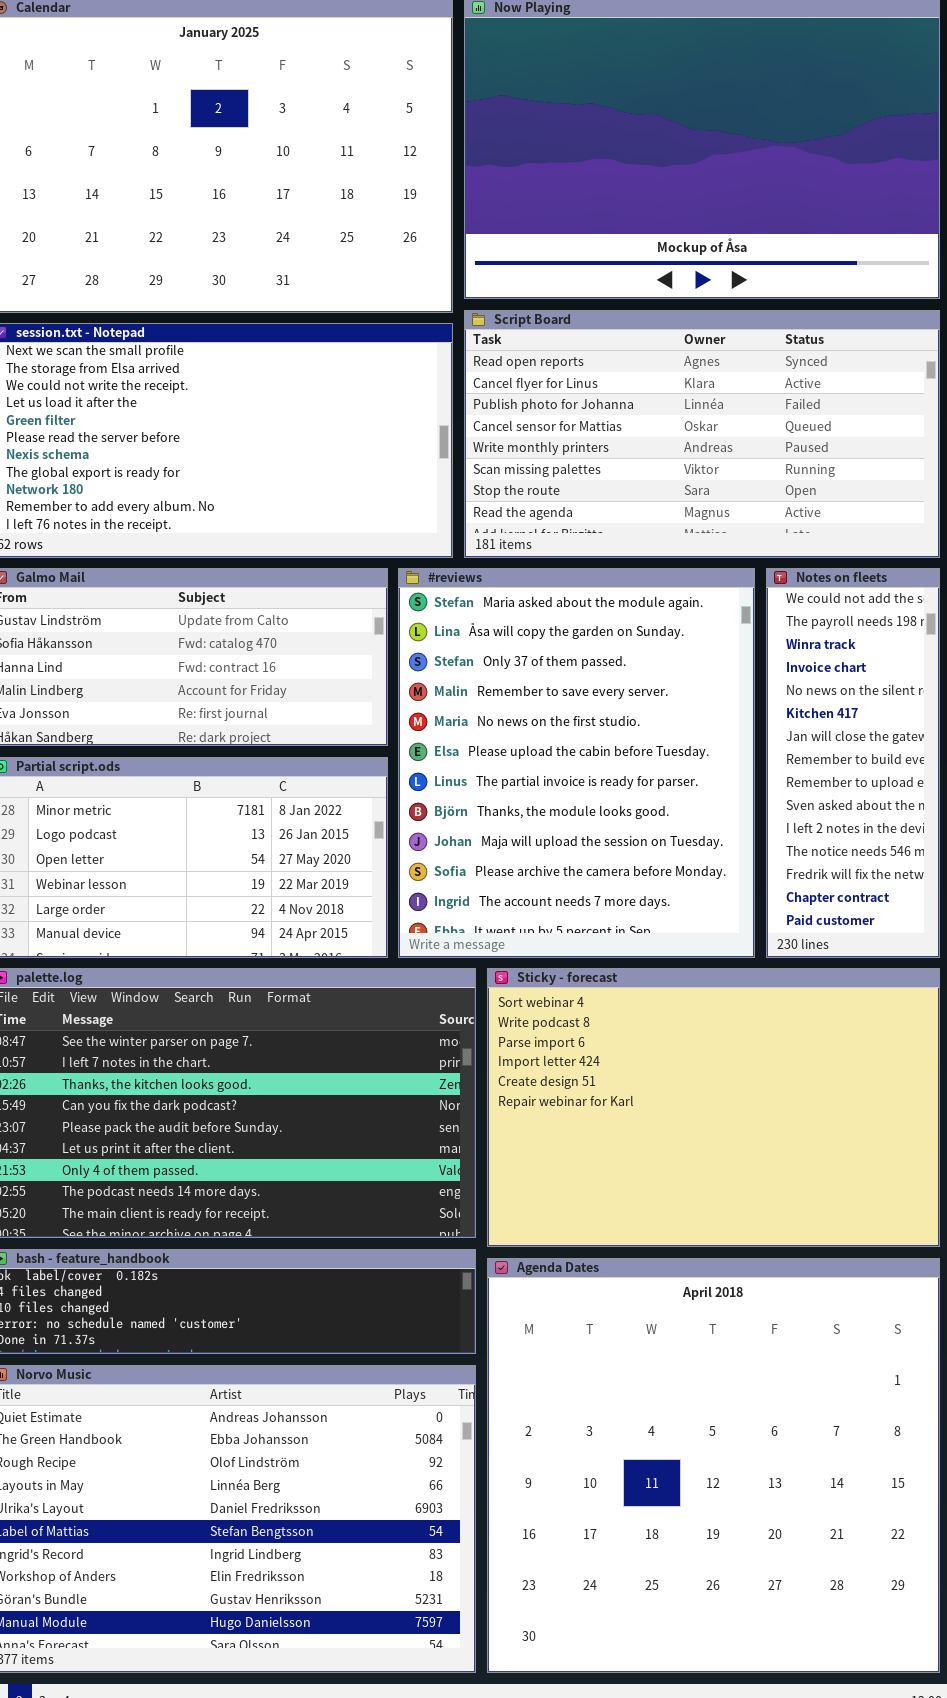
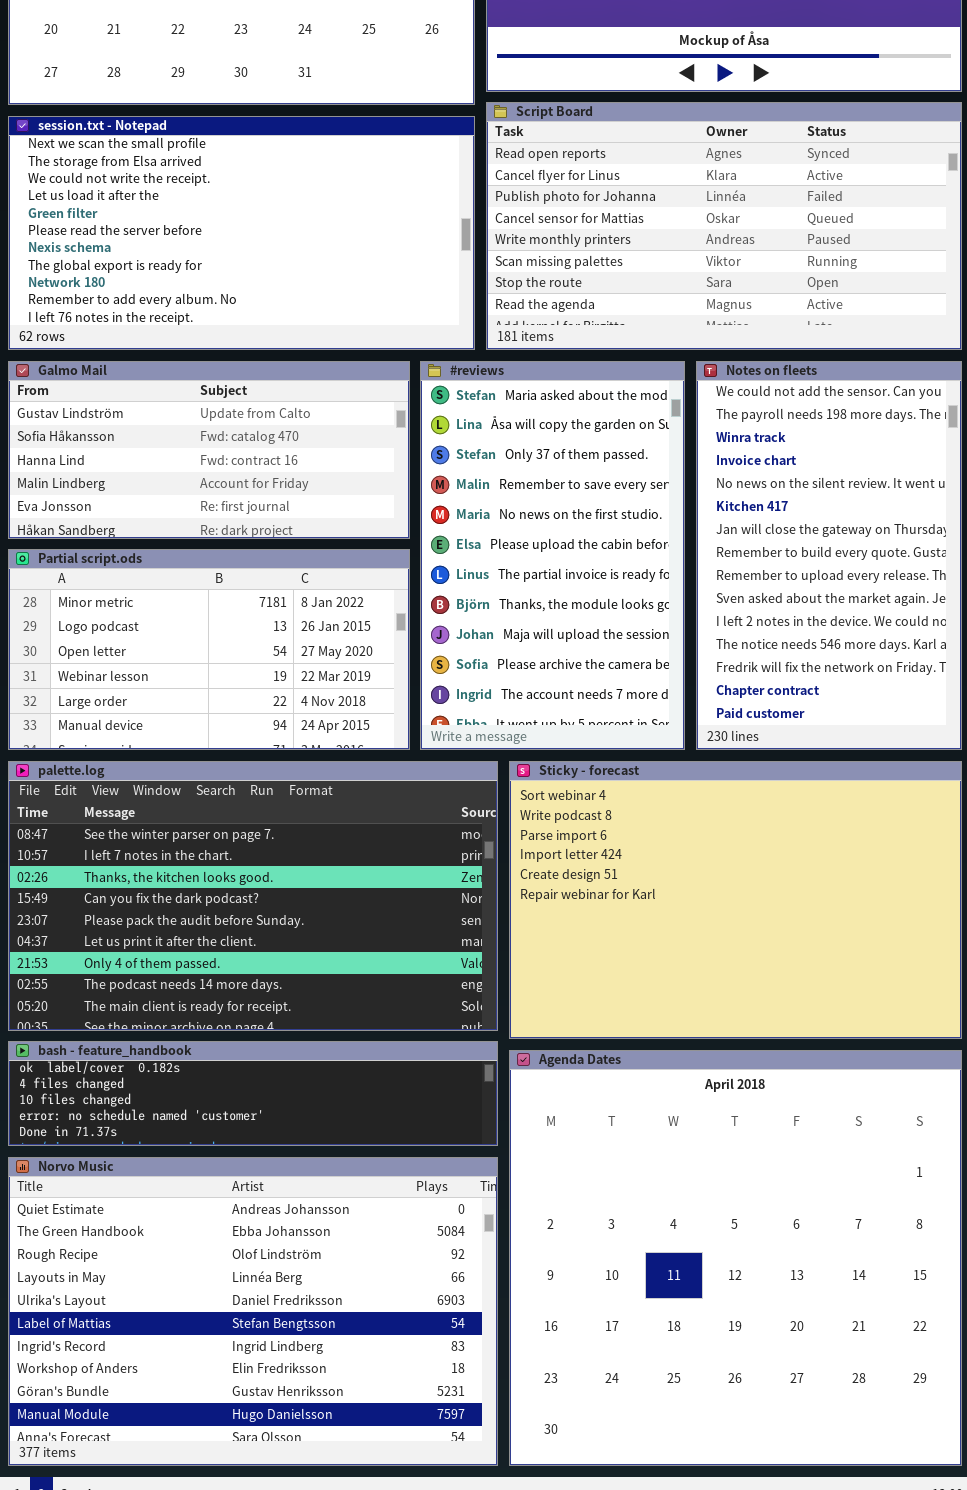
#reviews: [398,568,755,958] -> [420,361,685,750], resized
Notes on fleets: [766,568,940,958] -> [696,361,962,750], resized

